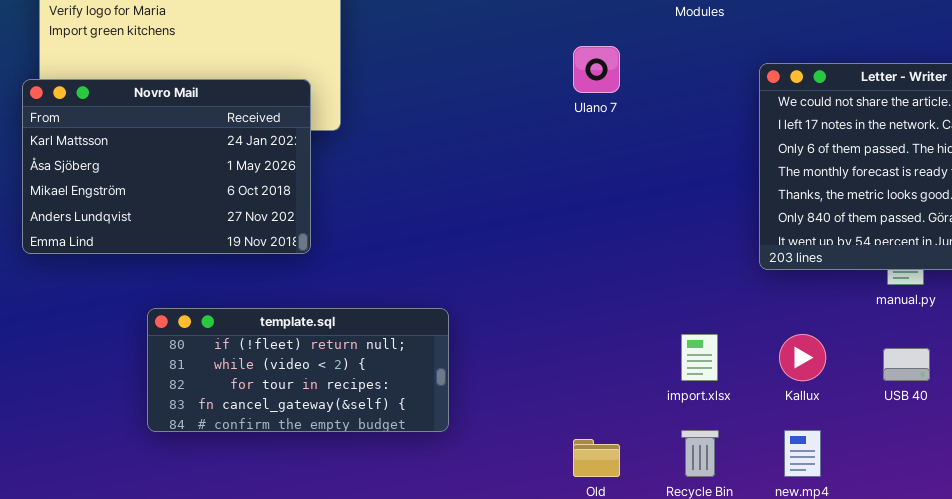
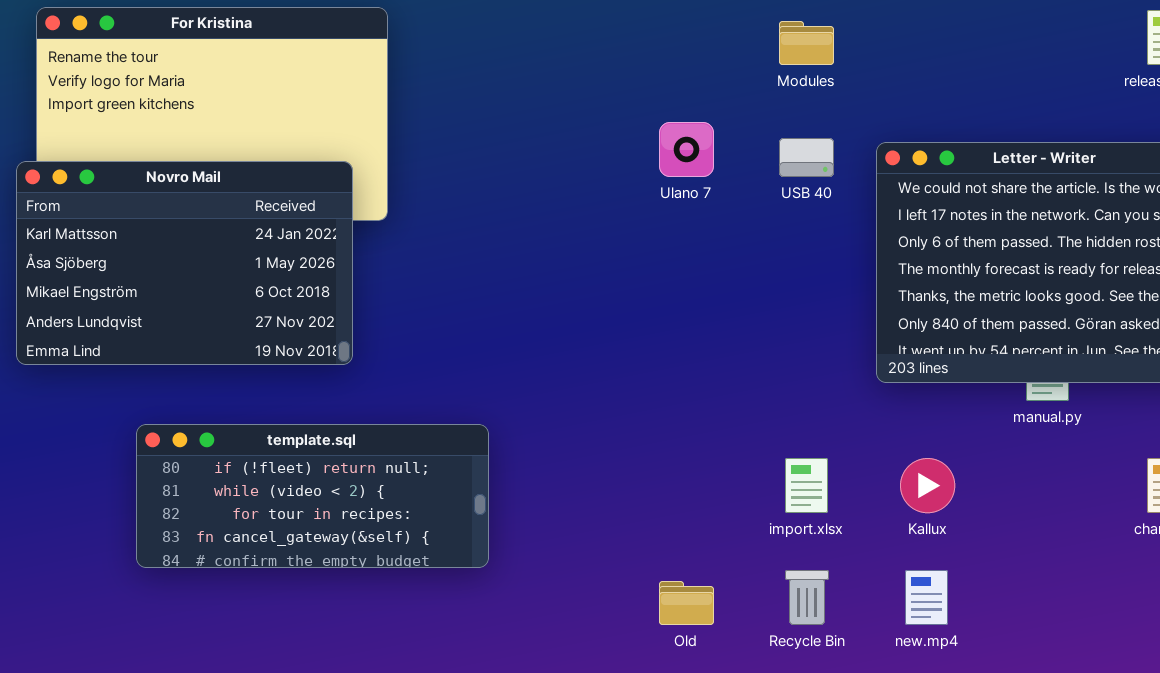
template.sql: [147,308,449,432] -> [136,424,489,568], moved
USB 40: [883,348,930,381] -> [779,138,834,177], moved

